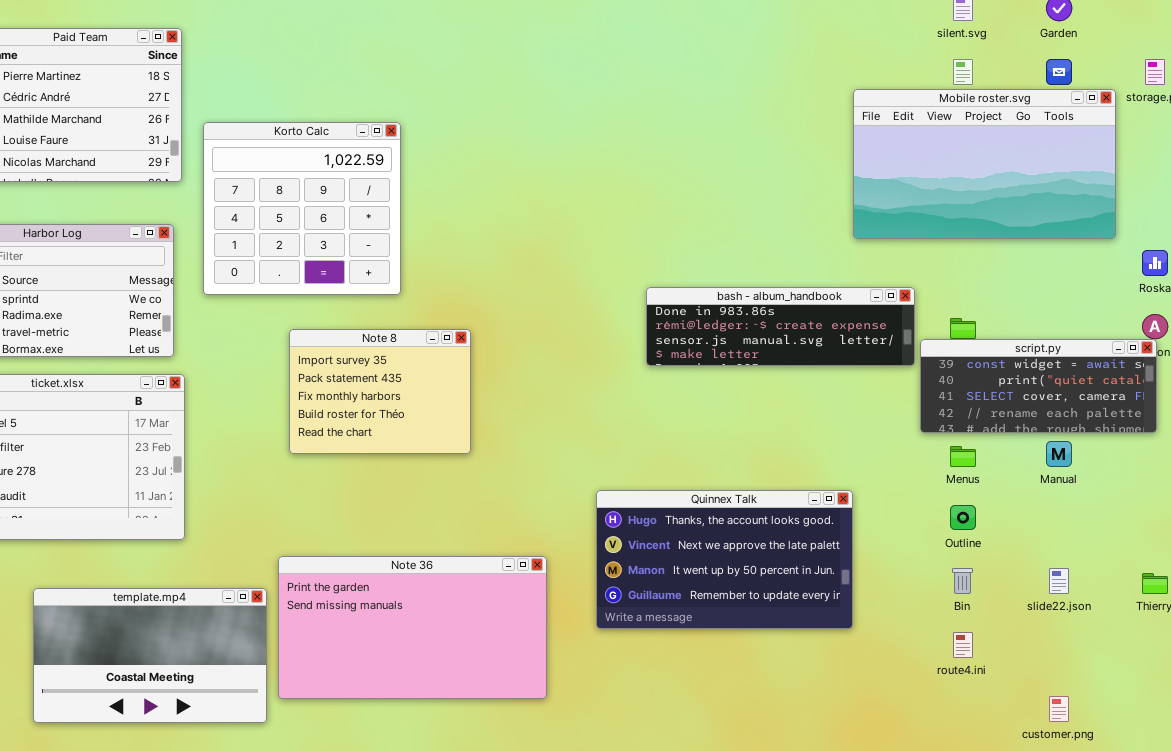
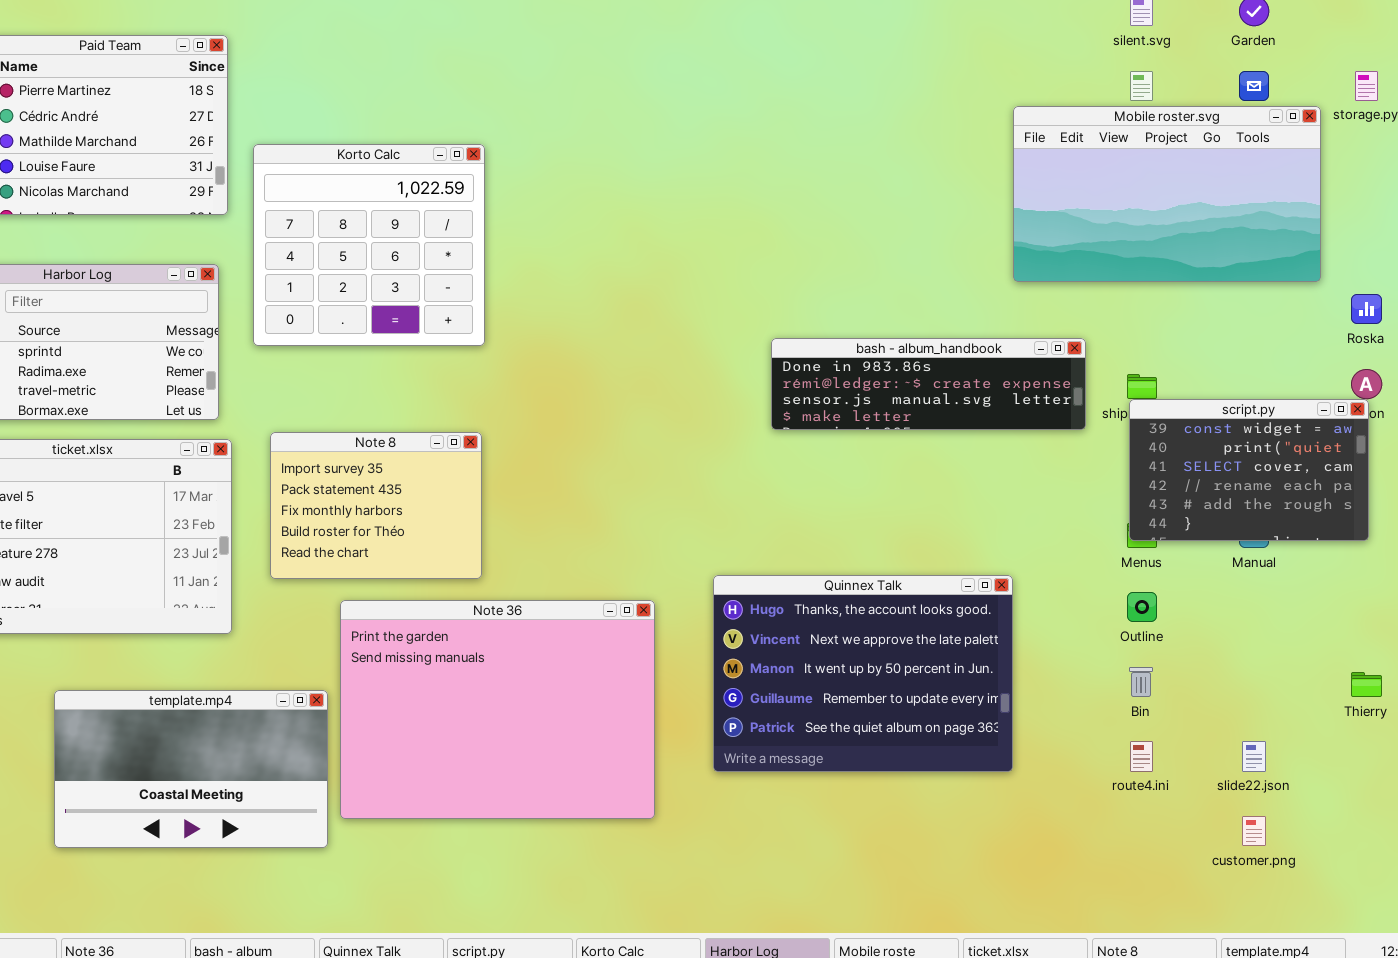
Note 8: [289,329,471,454] -> [270,432,482,579], moved
script.py: [920,339,1157,433] -> [1129,399,1369,541], resized
Quinnex Talk: [596,490,853,629] -> [713,575,1013,772], resized
Note 36: [278,556,547,699] -> [340,600,655,819], resized
slide22.json: [1049,568,1069,594] -> [1242,741,1266,772], moved

